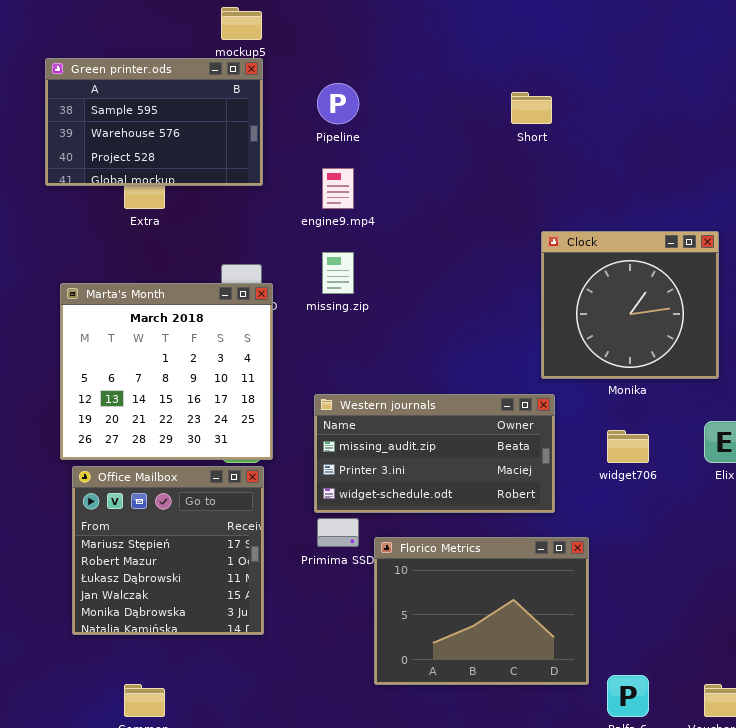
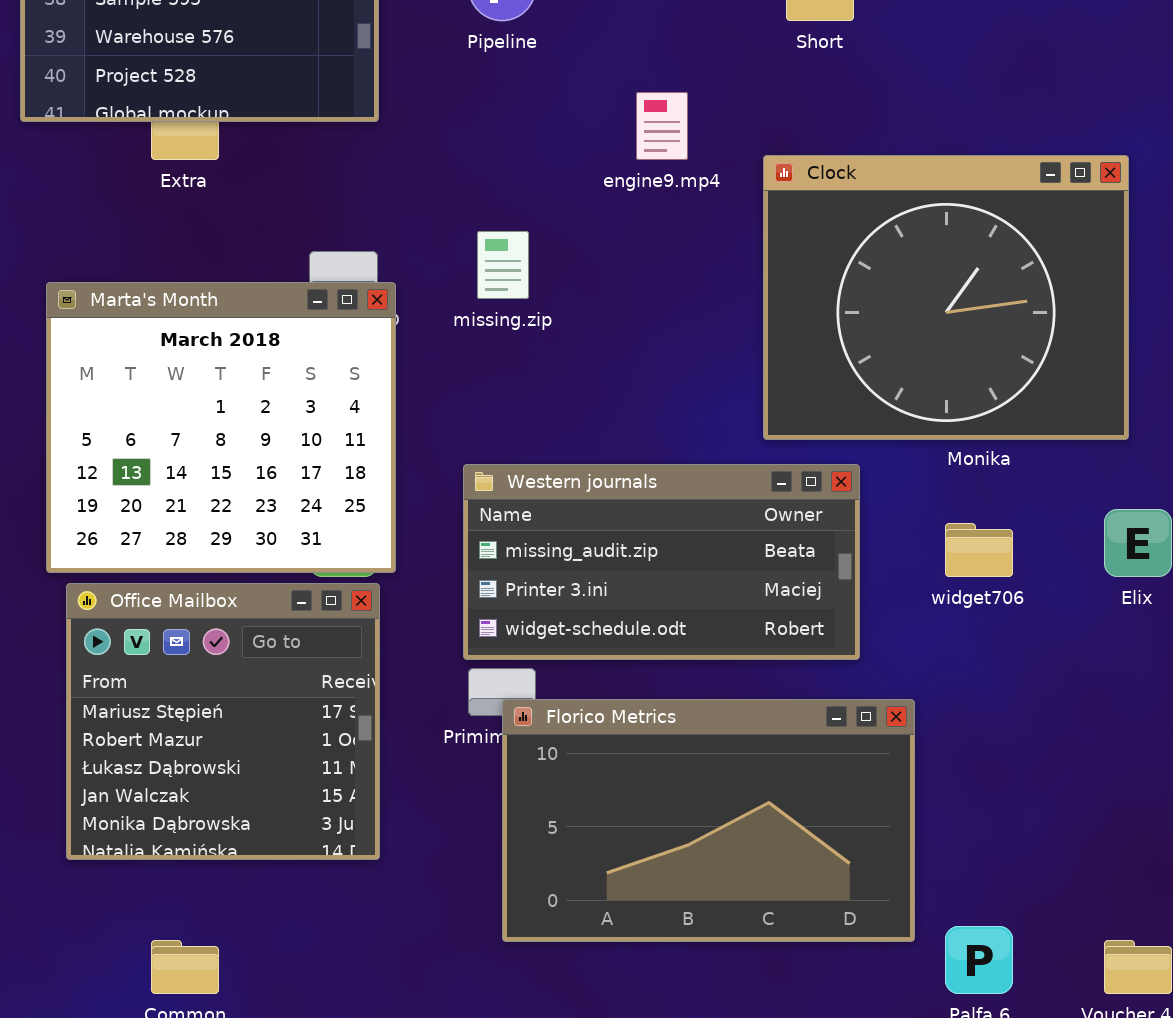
engine9.mp4: [322,168,354,209] -> [636,92,688,160], moved
Clock: [541,231,719,379] -> [763,155,1129,440], resized
Florico Metrics: [374,537,589,685] -> [502,699,915,942], resized

